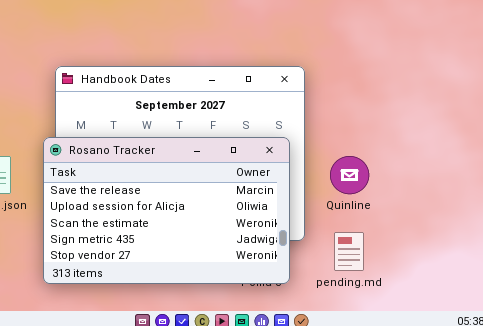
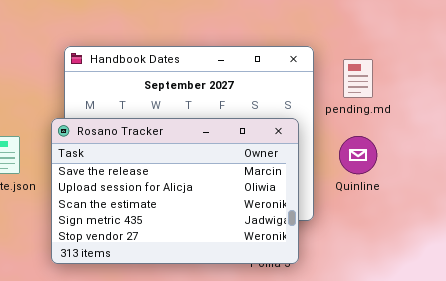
pending.md: [334,232,364,271] -> [343,59,373,98], moved

